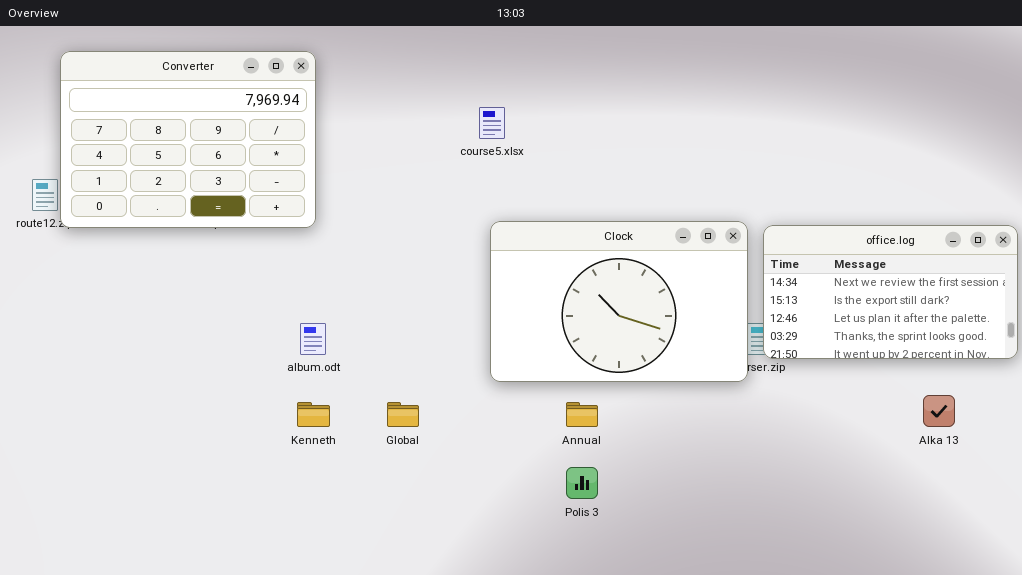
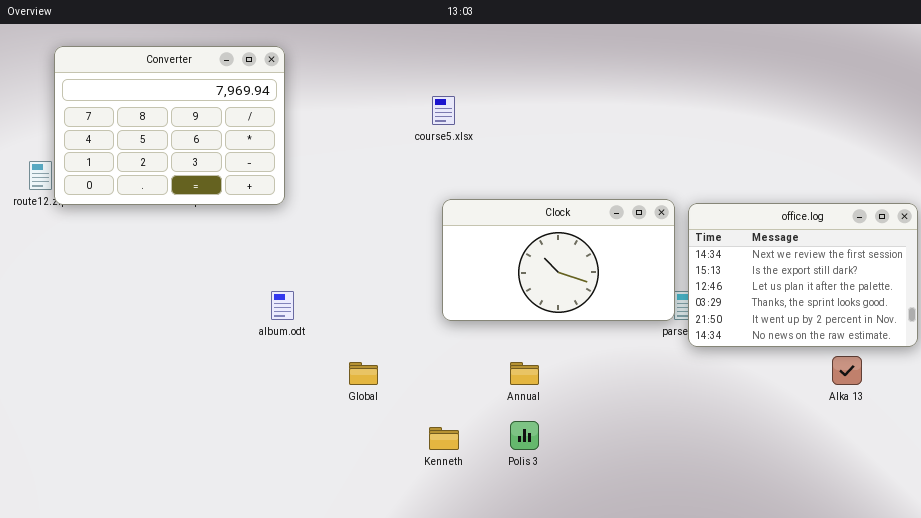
Clock: [490,221,748,382] -> [442,199,675,321], resized
office.log: [763,225,1018,359] -> [688,203,918,347], resized
Kenneth: [297,402,330,427] -> [429,427,459,450], moved

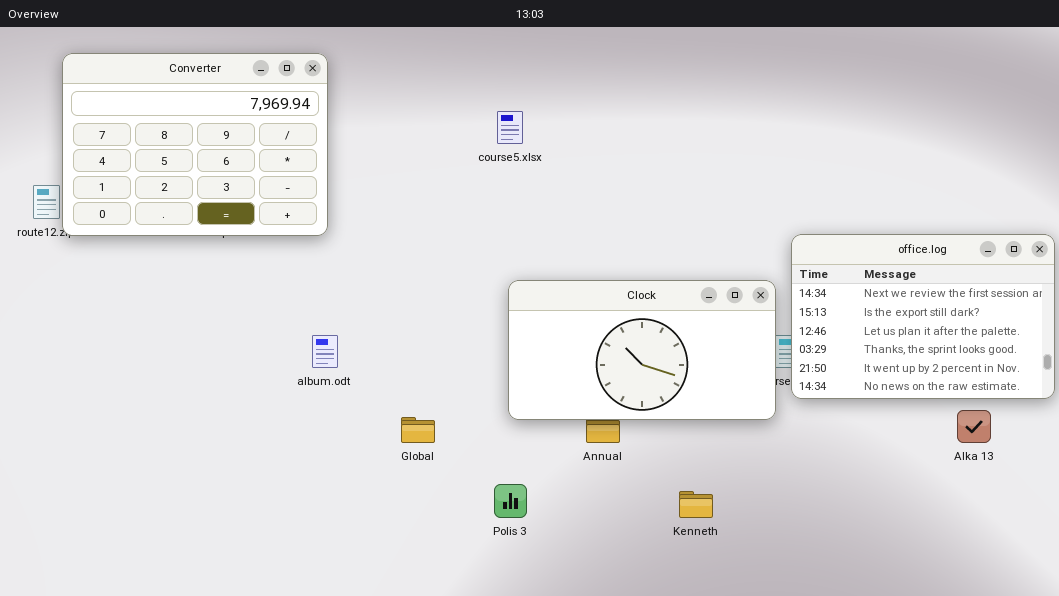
Clock: [442,199,675,321] -> [508,280,776,420], moved
Polis 3: [510,421,539,450] -> [494,484,527,518], moved
Kenneth: [429,427,459,450] -> [679,491,713,518], moved

